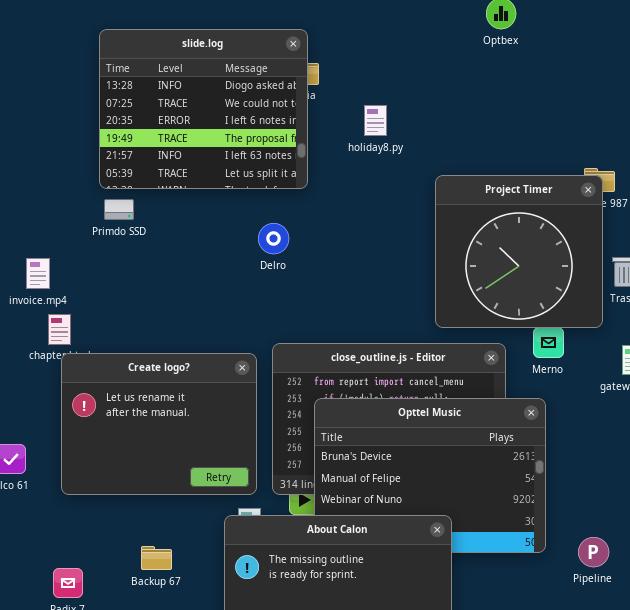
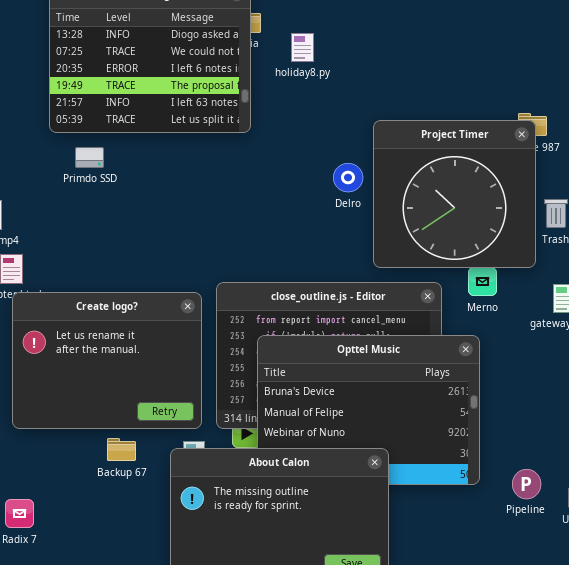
holiday8.py: [364,105,387,136] -> [291,33,314,62], moved
Primdo SSD: [104,199,134,220] -> [75,147,104,168], moved
Delro: [258,223,289,254] -> [333,163,363,192], moved
Backup 67: [141,546,172,570] -> [107,438,136,461], moved

